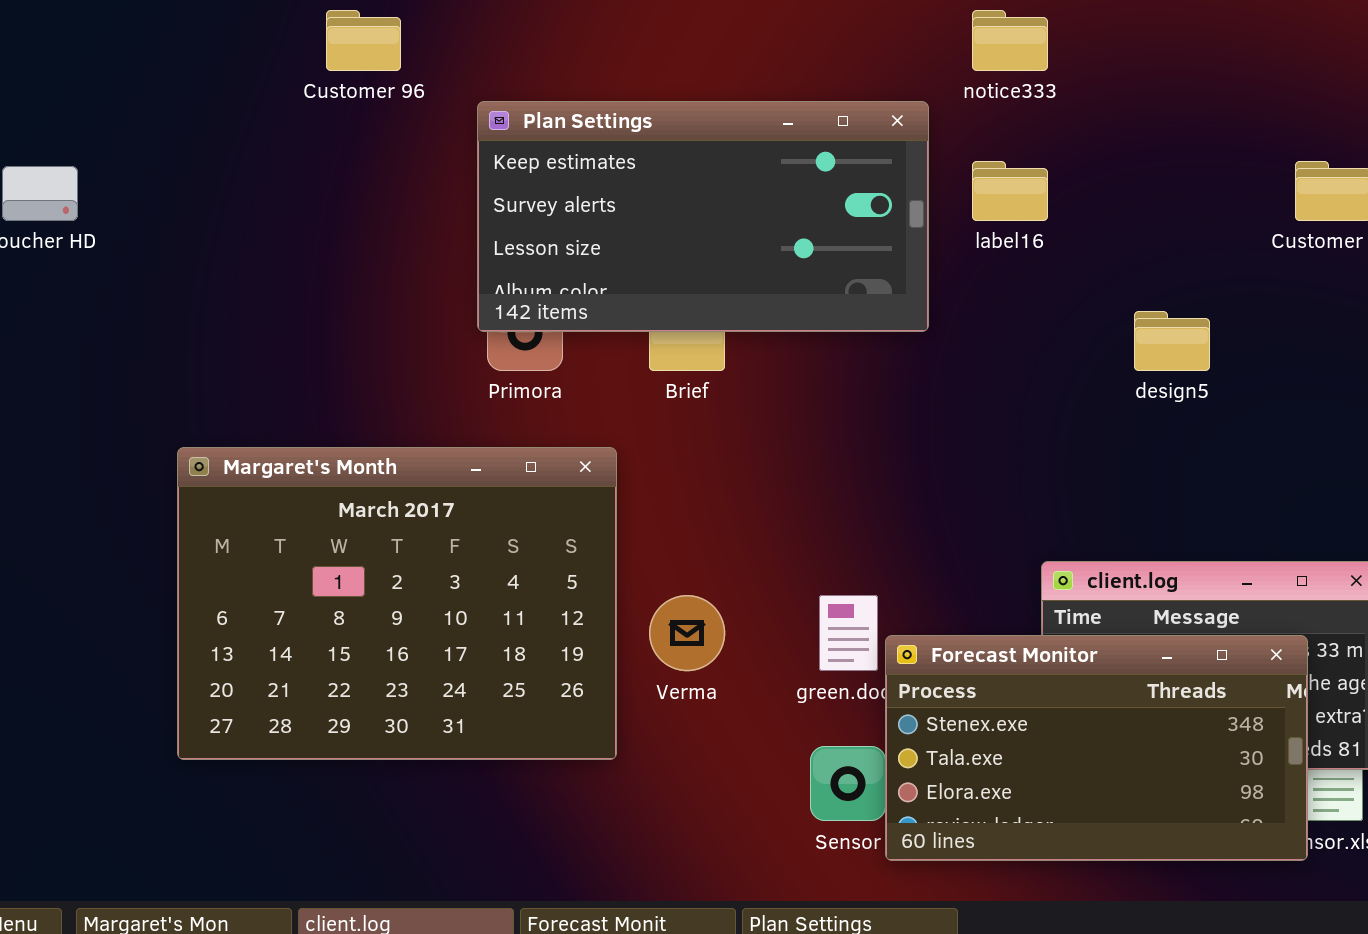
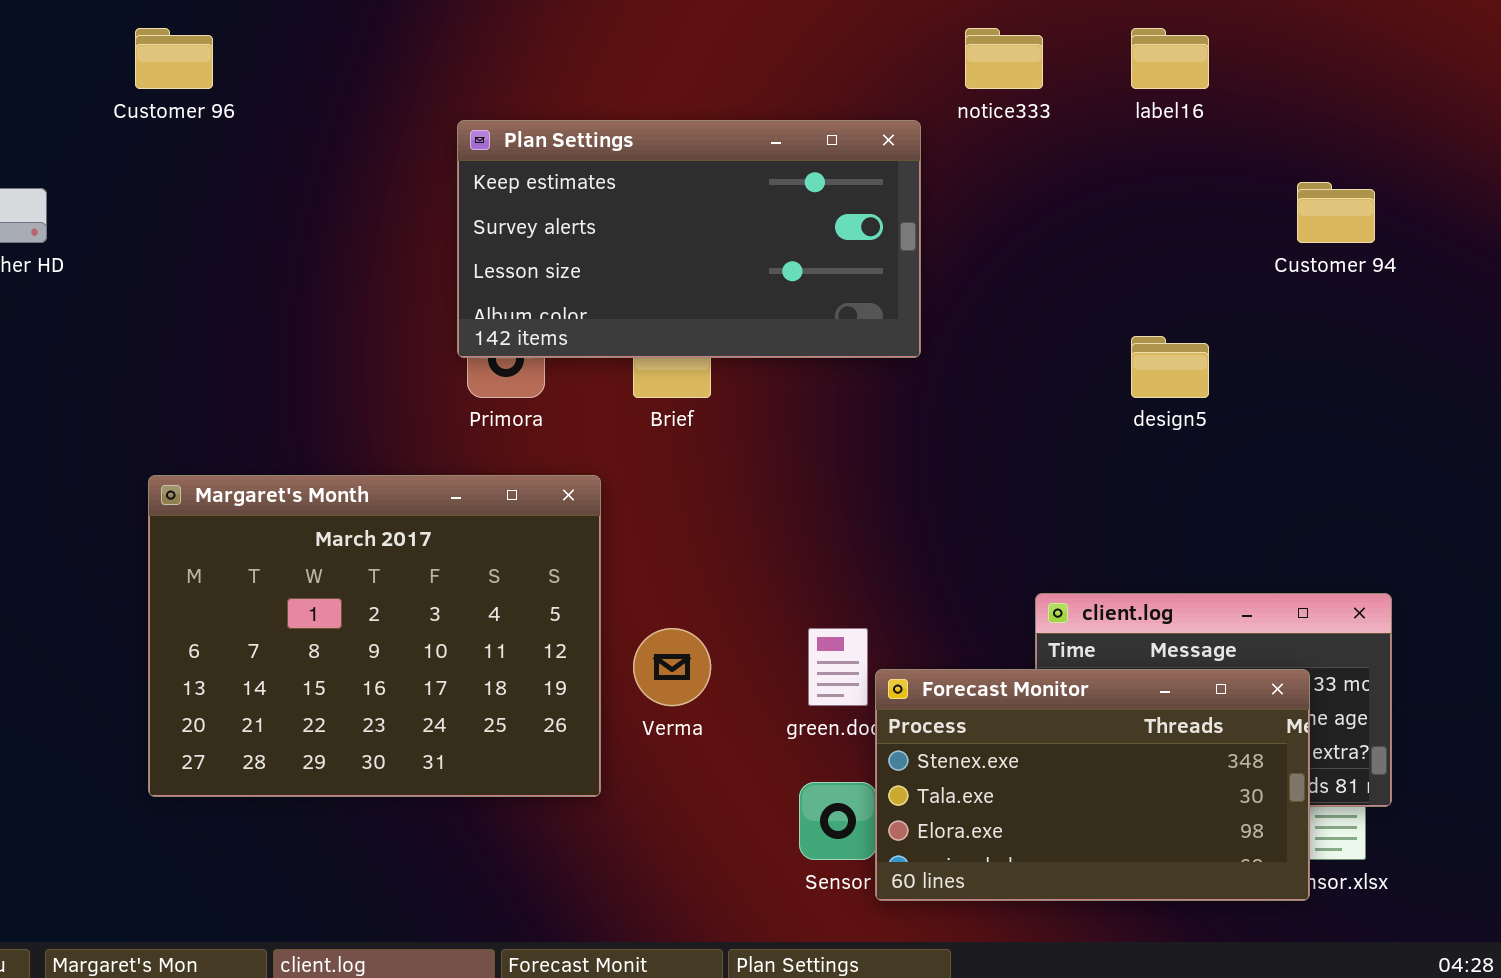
Customer 96: [326,10,401,71] -> [135,28,213,89], moved
label16: [972,161,1048,221] -> [1131,28,1209,89], moved

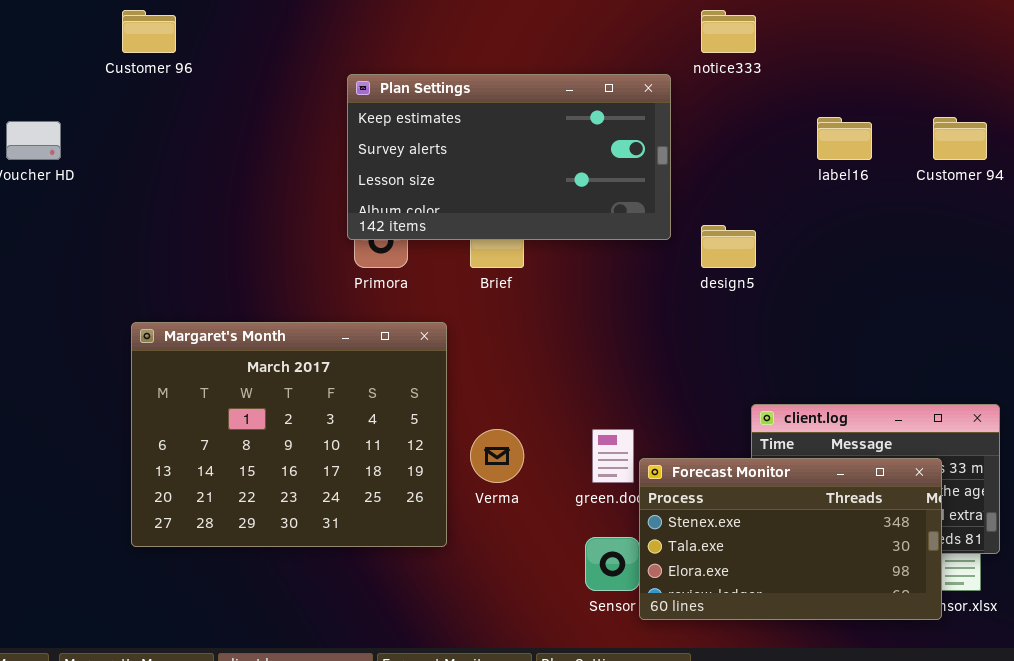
label16: [1131,28,1209,89] -> [817,117,872,160], moved
design5: [1131,336,1209,398] -> [701,225,756,268], moved

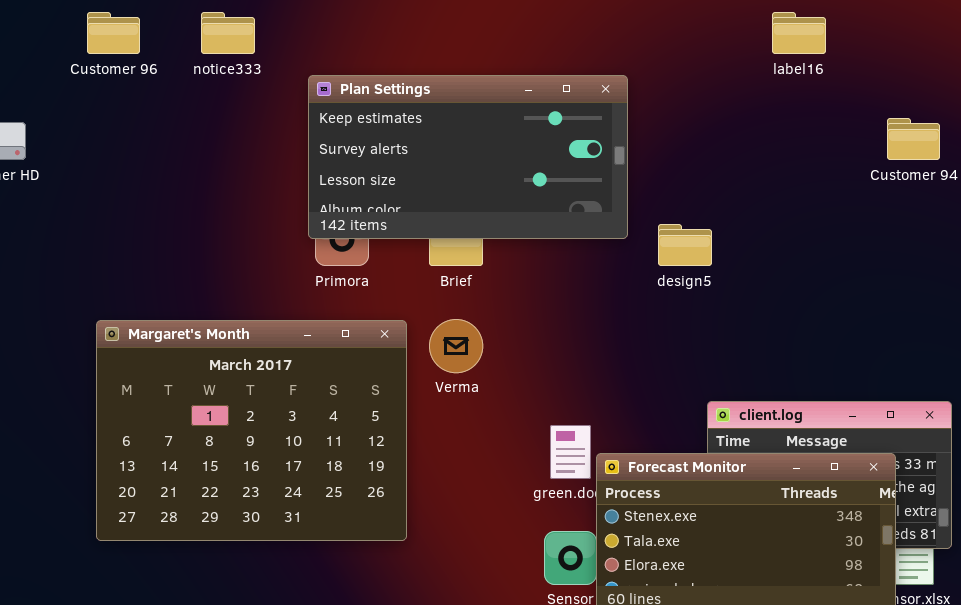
notice333: [701,10,756,53] -> [201,12,255,54], moved
label16: [817,117,872,160] -> [772,12,826,54], moved
Verma: [470,429,524,483] -> [429,319,483,373], moved

